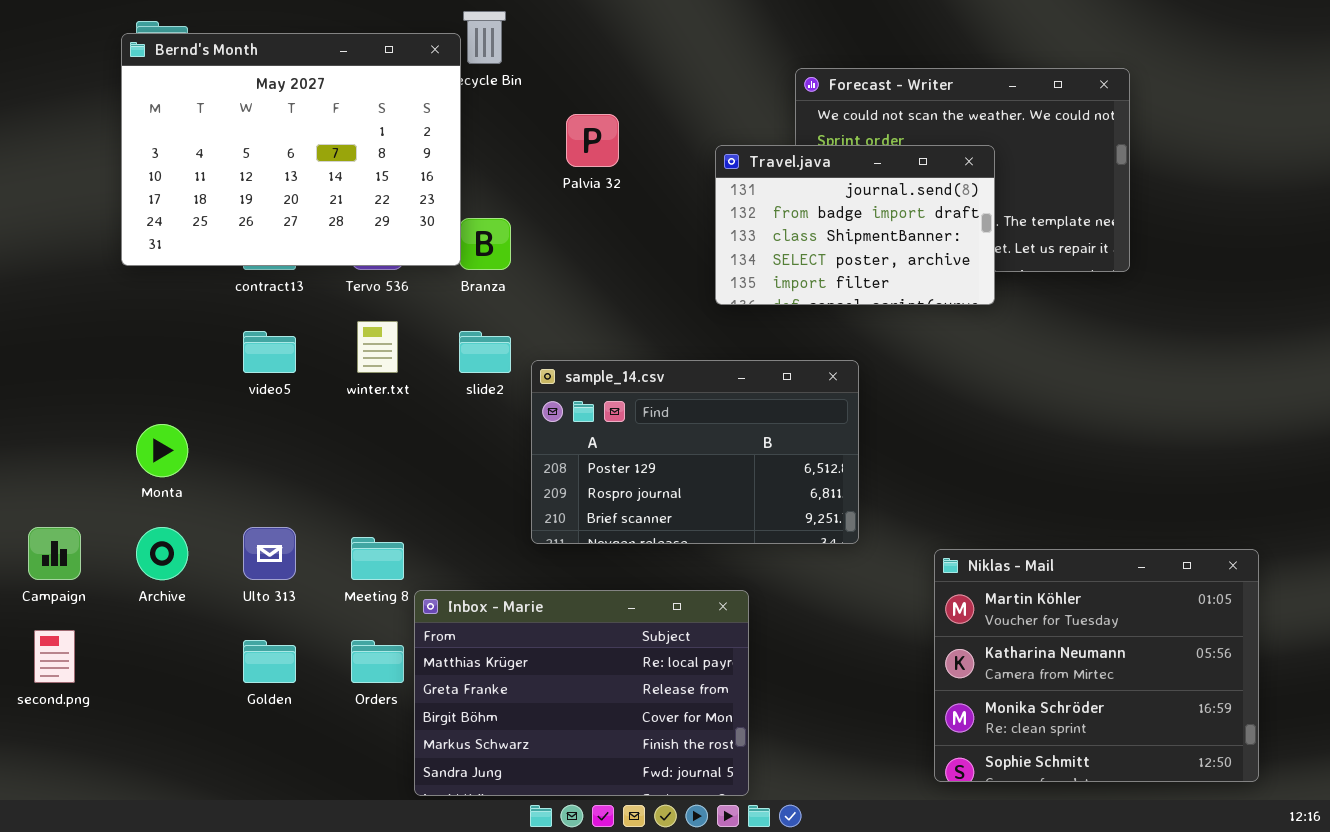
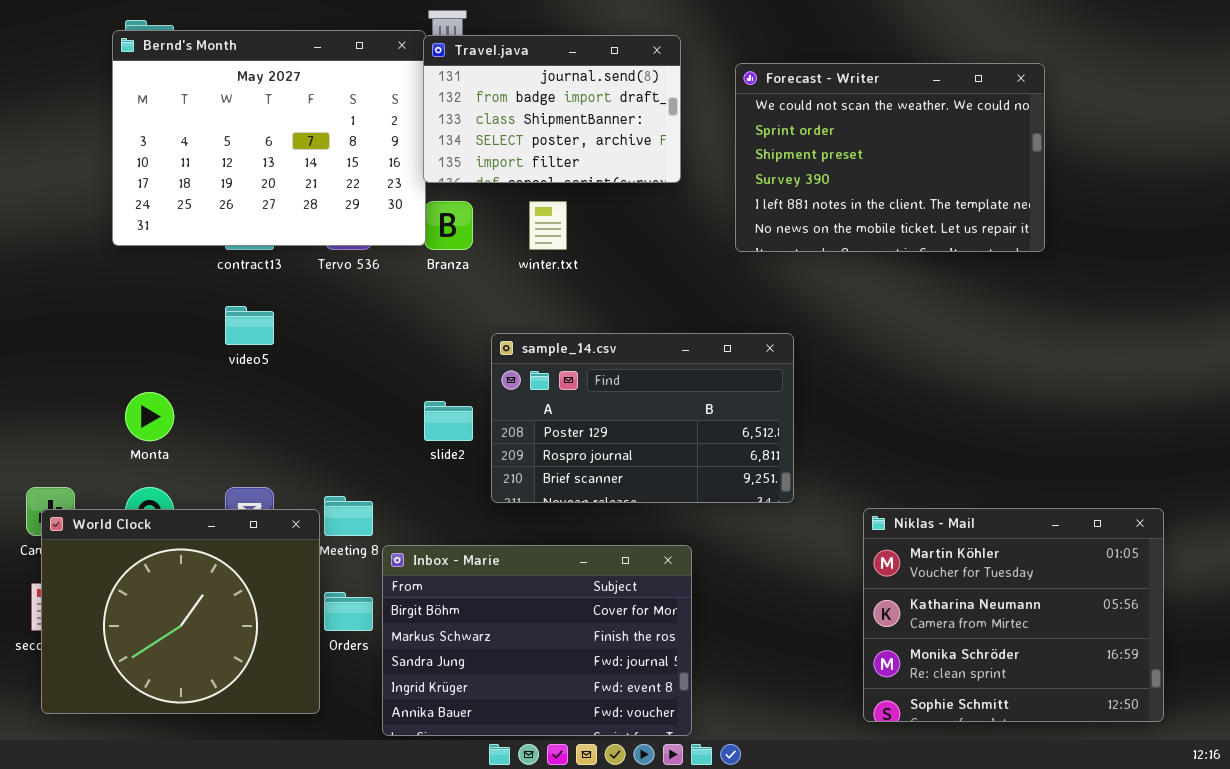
Travel.java: [715,145,995,305] -> [423,35,681,183], moved
winter.txt: [357,321,398,373] -> [529,201,567,250], moved
slide2: [459,331,511,373] -> [424,401,473,441], moved
World Clock: none -> [41,509,320,714], opened
Inbox - Marie: [414,590,749,796] -> [382,545,692,736], scrolled down 2 rows

